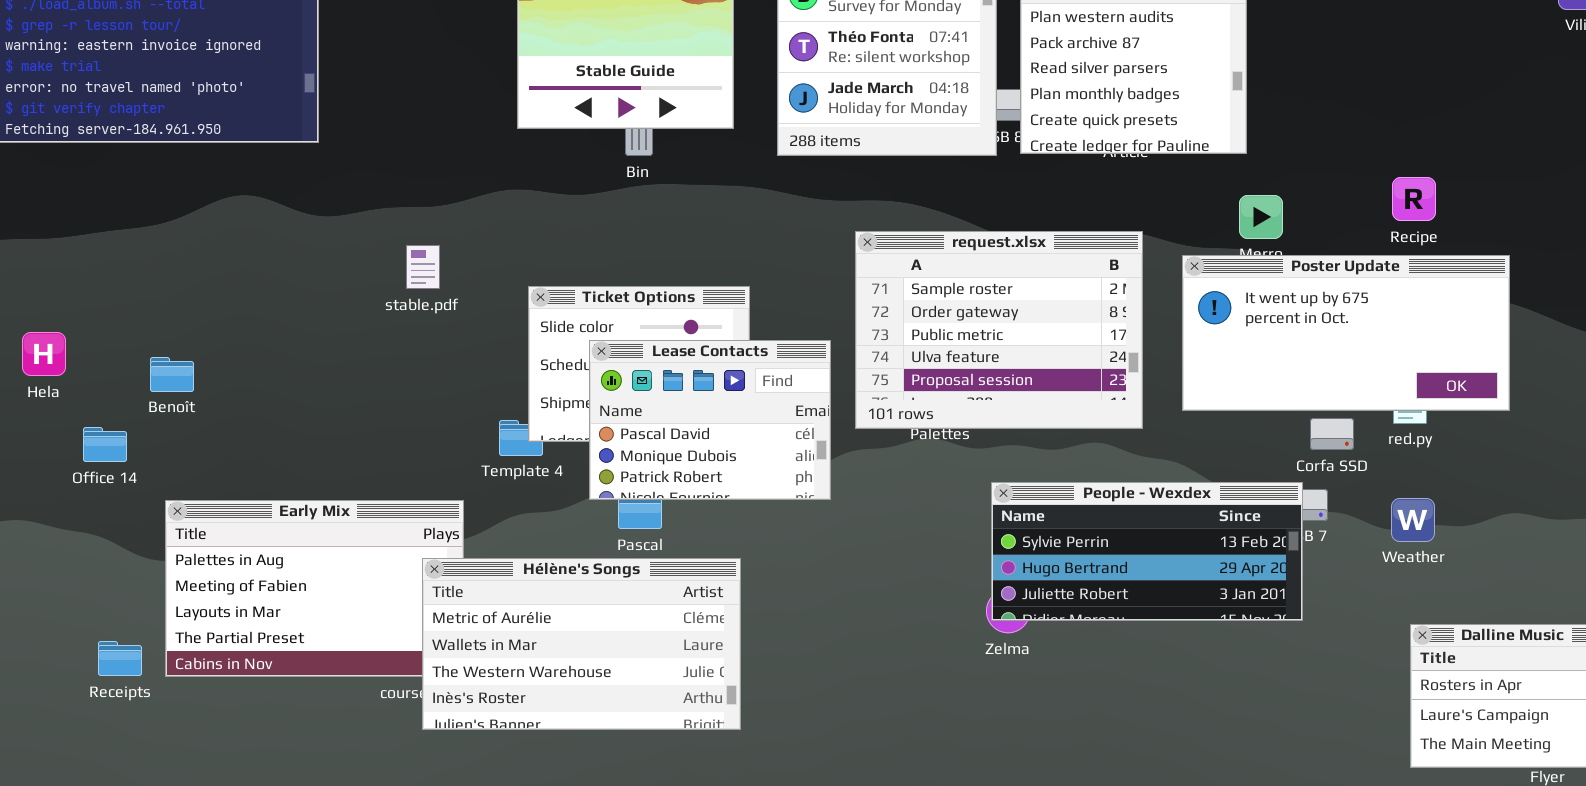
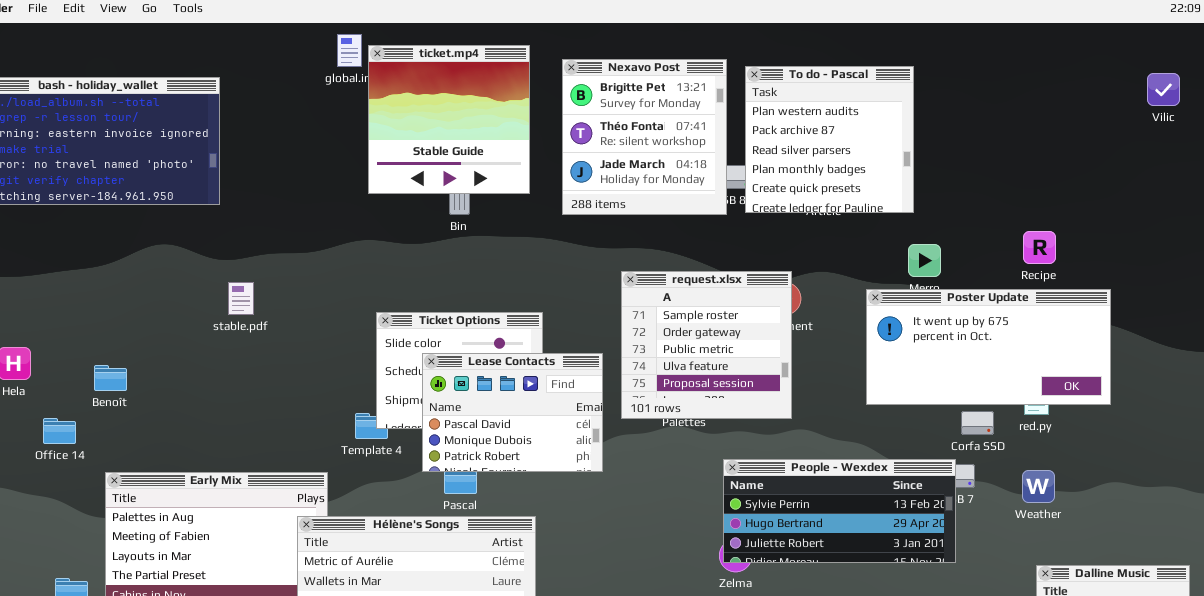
request.xlsx: [855,231,1143,429] -> [621,271,792,419], resized
stable.pdf: [406,245,440,289] -> [228,282,254,315], moved

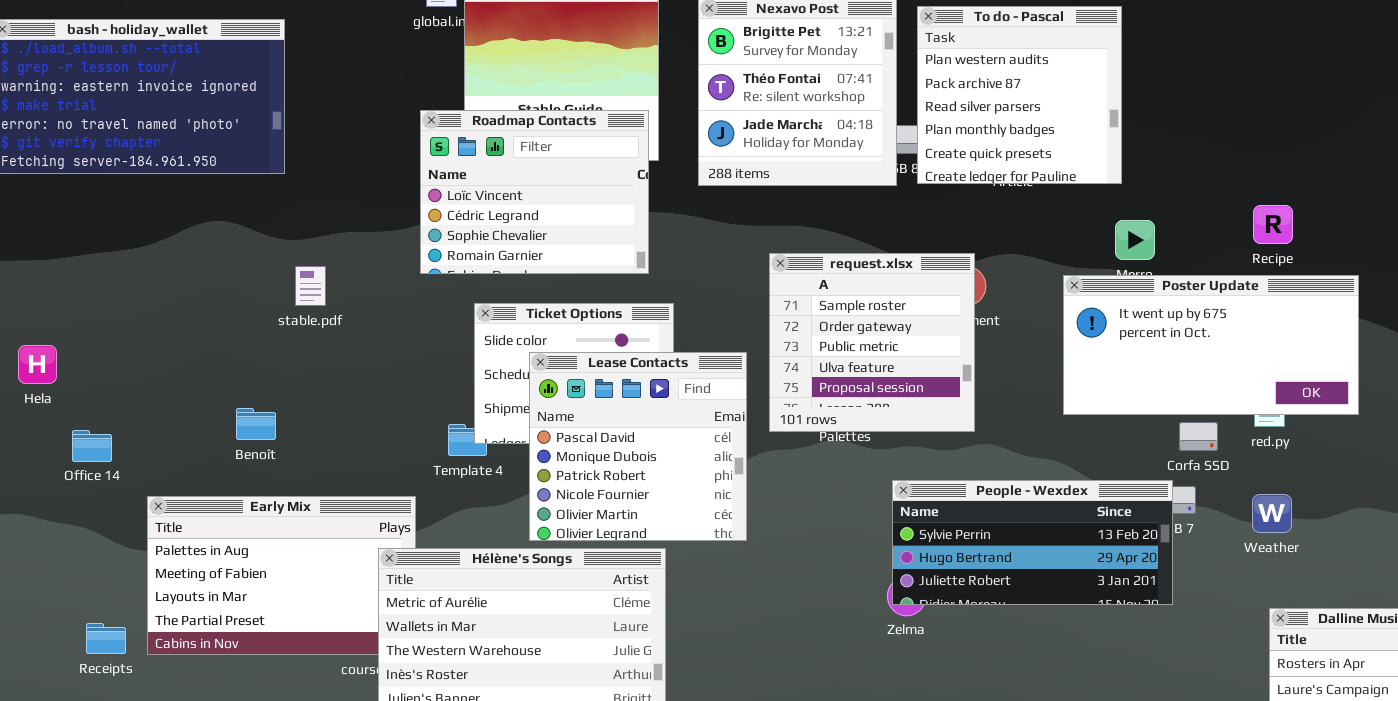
Roadmap Contacts: none -> [420,110,649,274], opened
Lease Contacts: [422,353,603,472] -> [529,352,747,541], resized
Benoît: [94,365,127,391] -> [236,408,276,440], moved

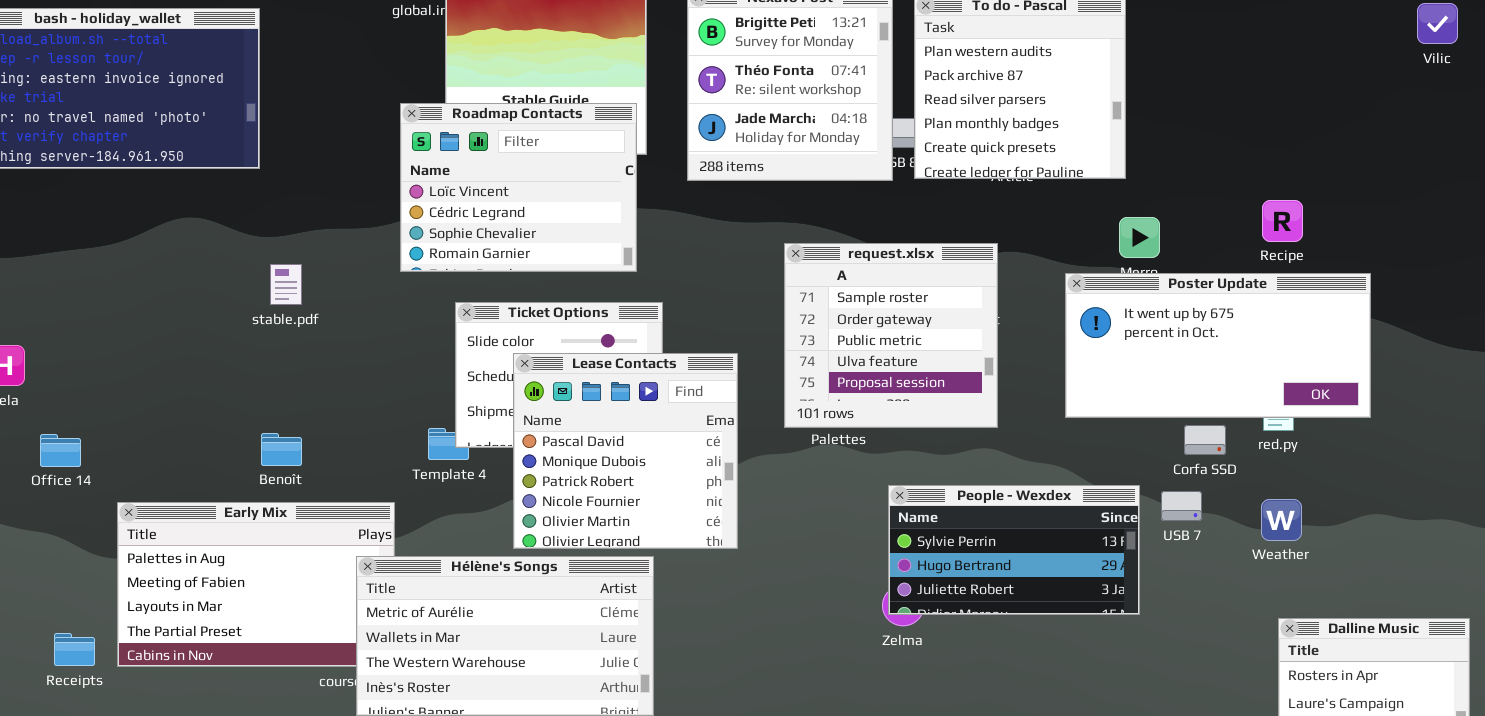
request.xlsx: [769,253,975,432] -> [784,243,998,428], moved
Benoît: [236,408,276,440] -> [261,433,302,466], moved
People - Wexdex: [892,480,1173,605] -> [888,485,1140,615], resized

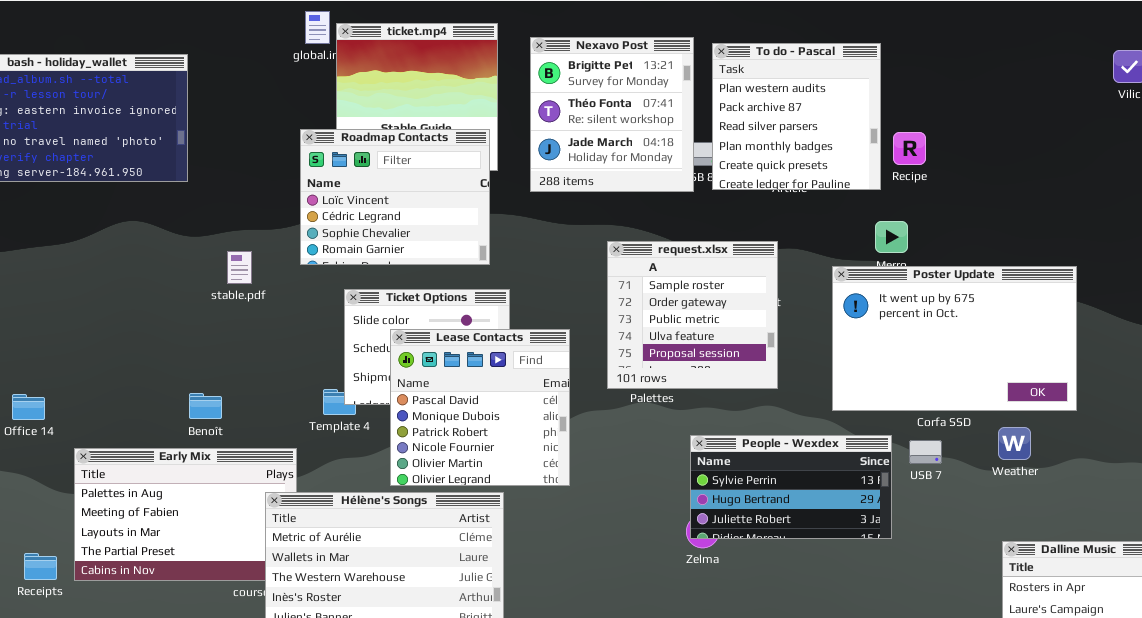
Recipe: [1262,200,1303,242] -> [893,132,926,165], moved
stable.pdf: [270,264,302,305] -> [227,251,252,284], moved
Poster Update: [1065,273,1371,418] -> [832,266,1077,411], resized
Weather: [1261,499,1302,541] -> [998,427,1031,460], moved

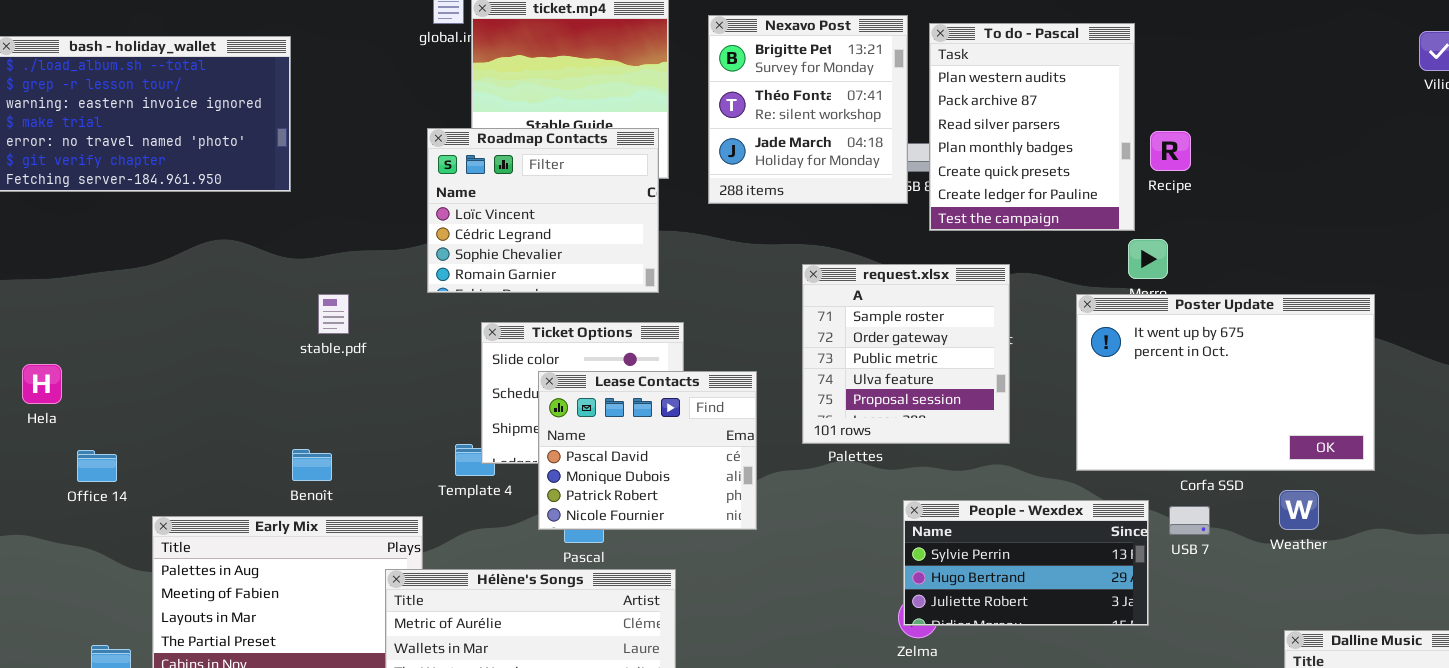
To do - Pascal: [712,43,881,190] -> [929,23,1135,231], resized
stable.pdf: [227,251,252,284] -> [318,294,349,334], moved
Lease Contacts: [390,329,570,486] -> [538,371,757,530], resized

